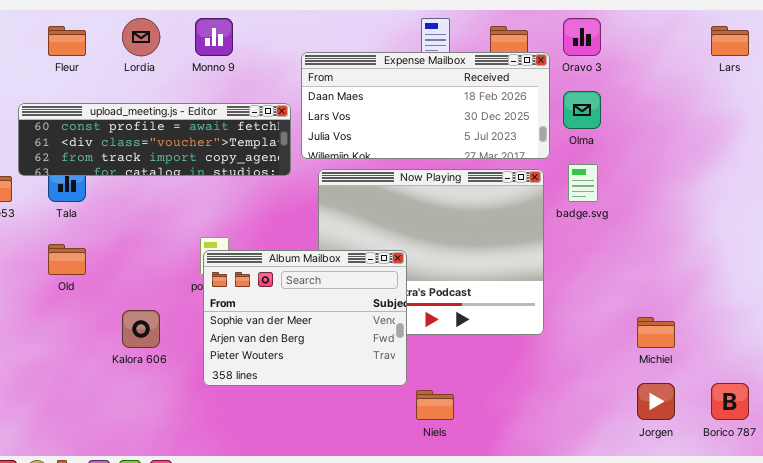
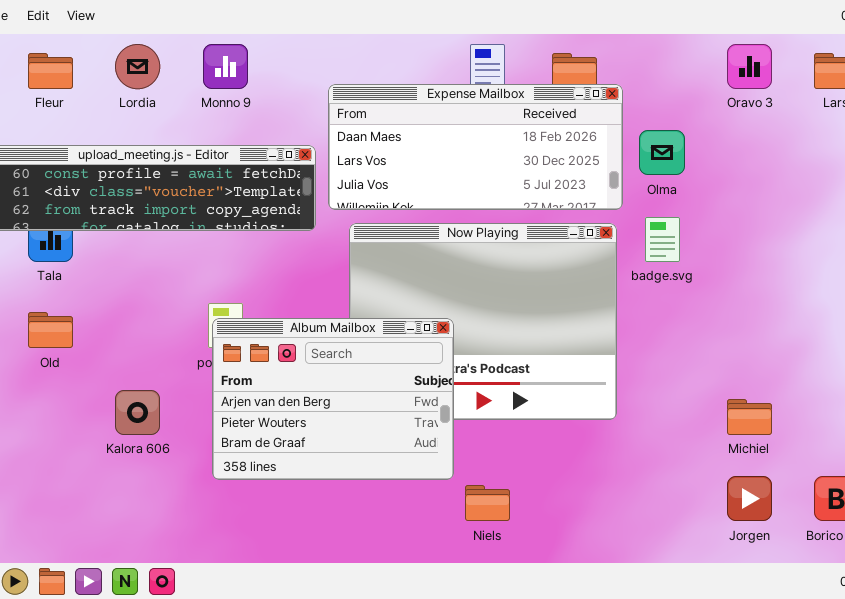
Oravo 3: [563,18,601,56] -> [727,44,772,89], moved
Album Mailbox: [203,250,407,386] -> [212,318,454,480], scrolled down 1 row

